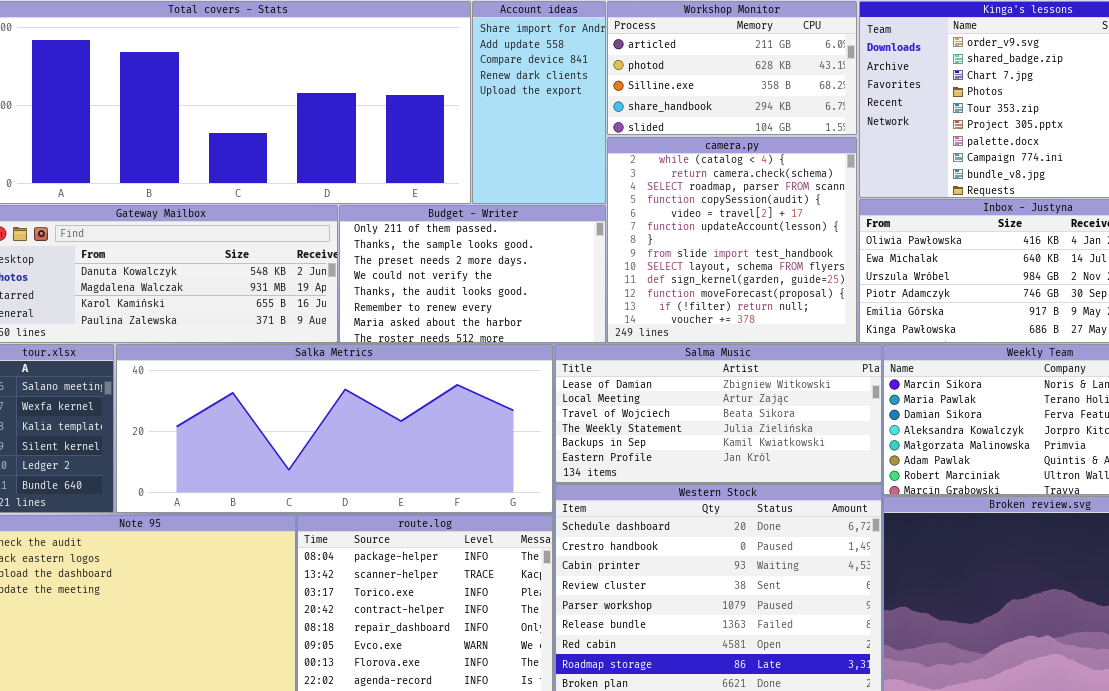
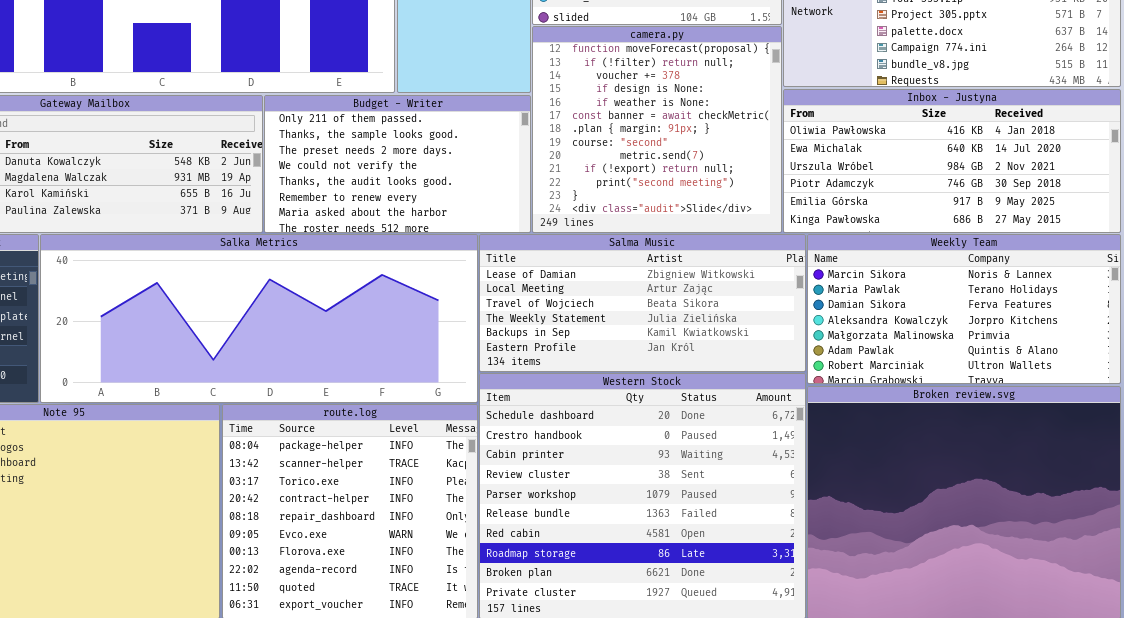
camera.py: [607,137,857,343] -> [532,26,782,233], scrolled down 10 rows

